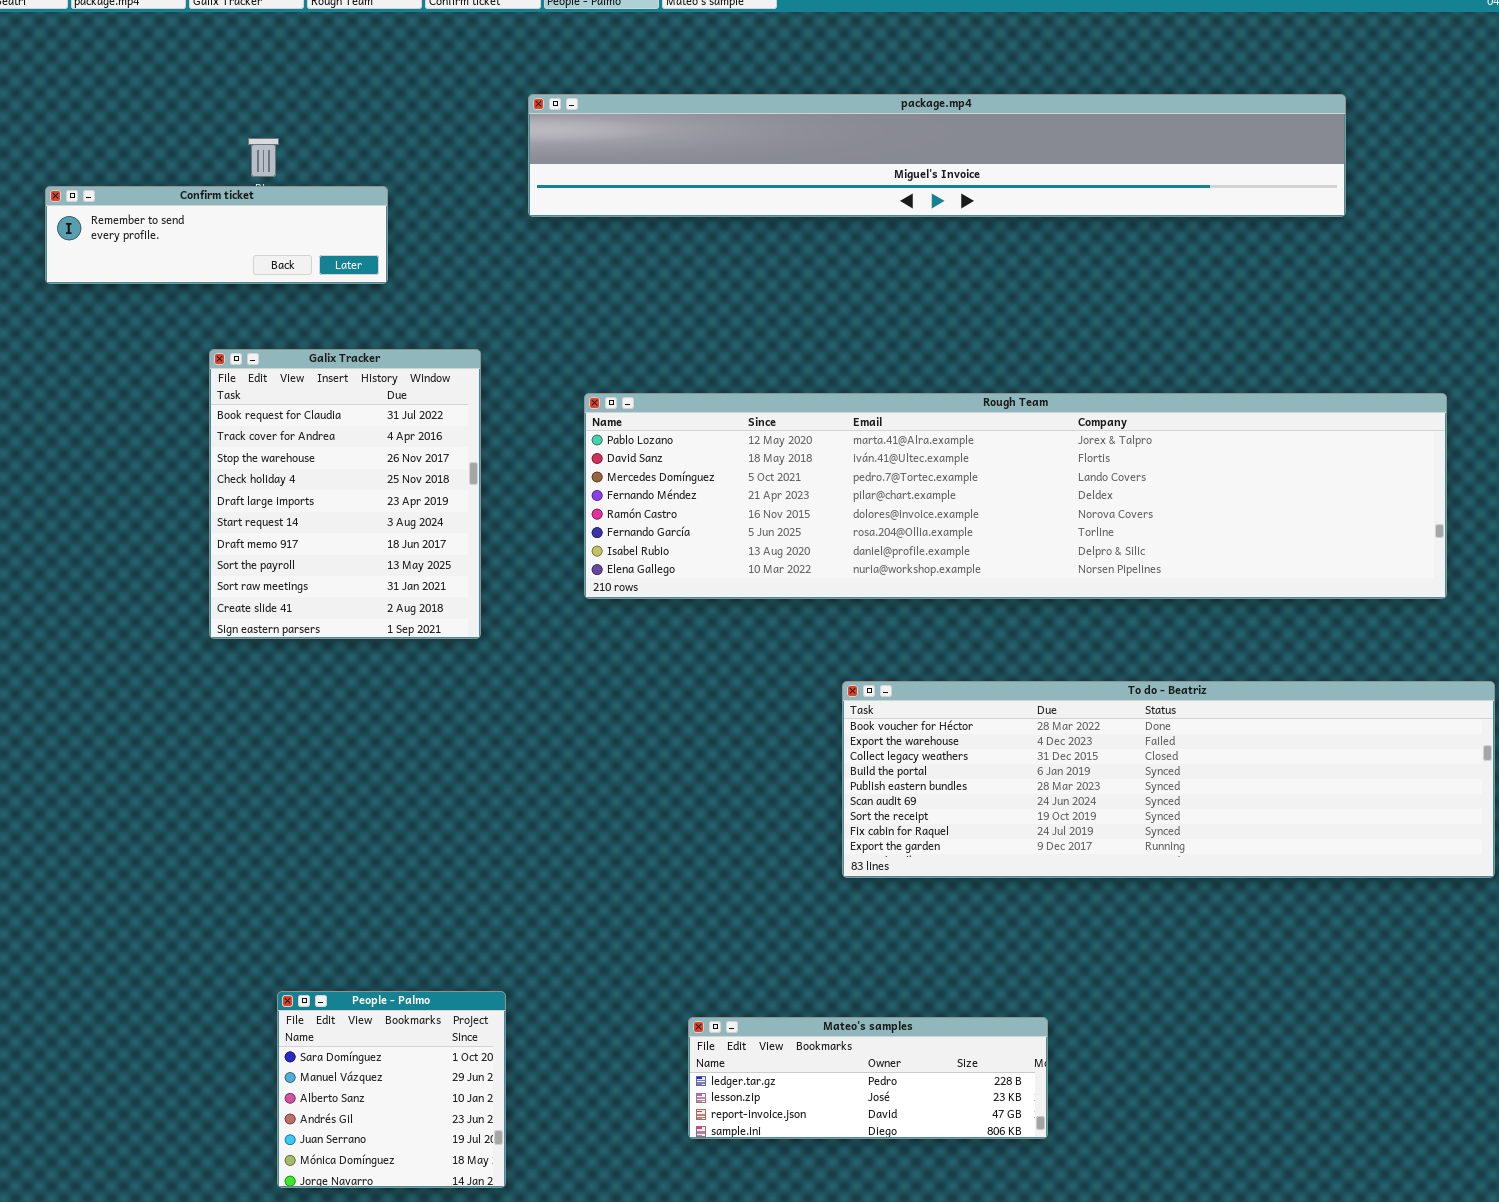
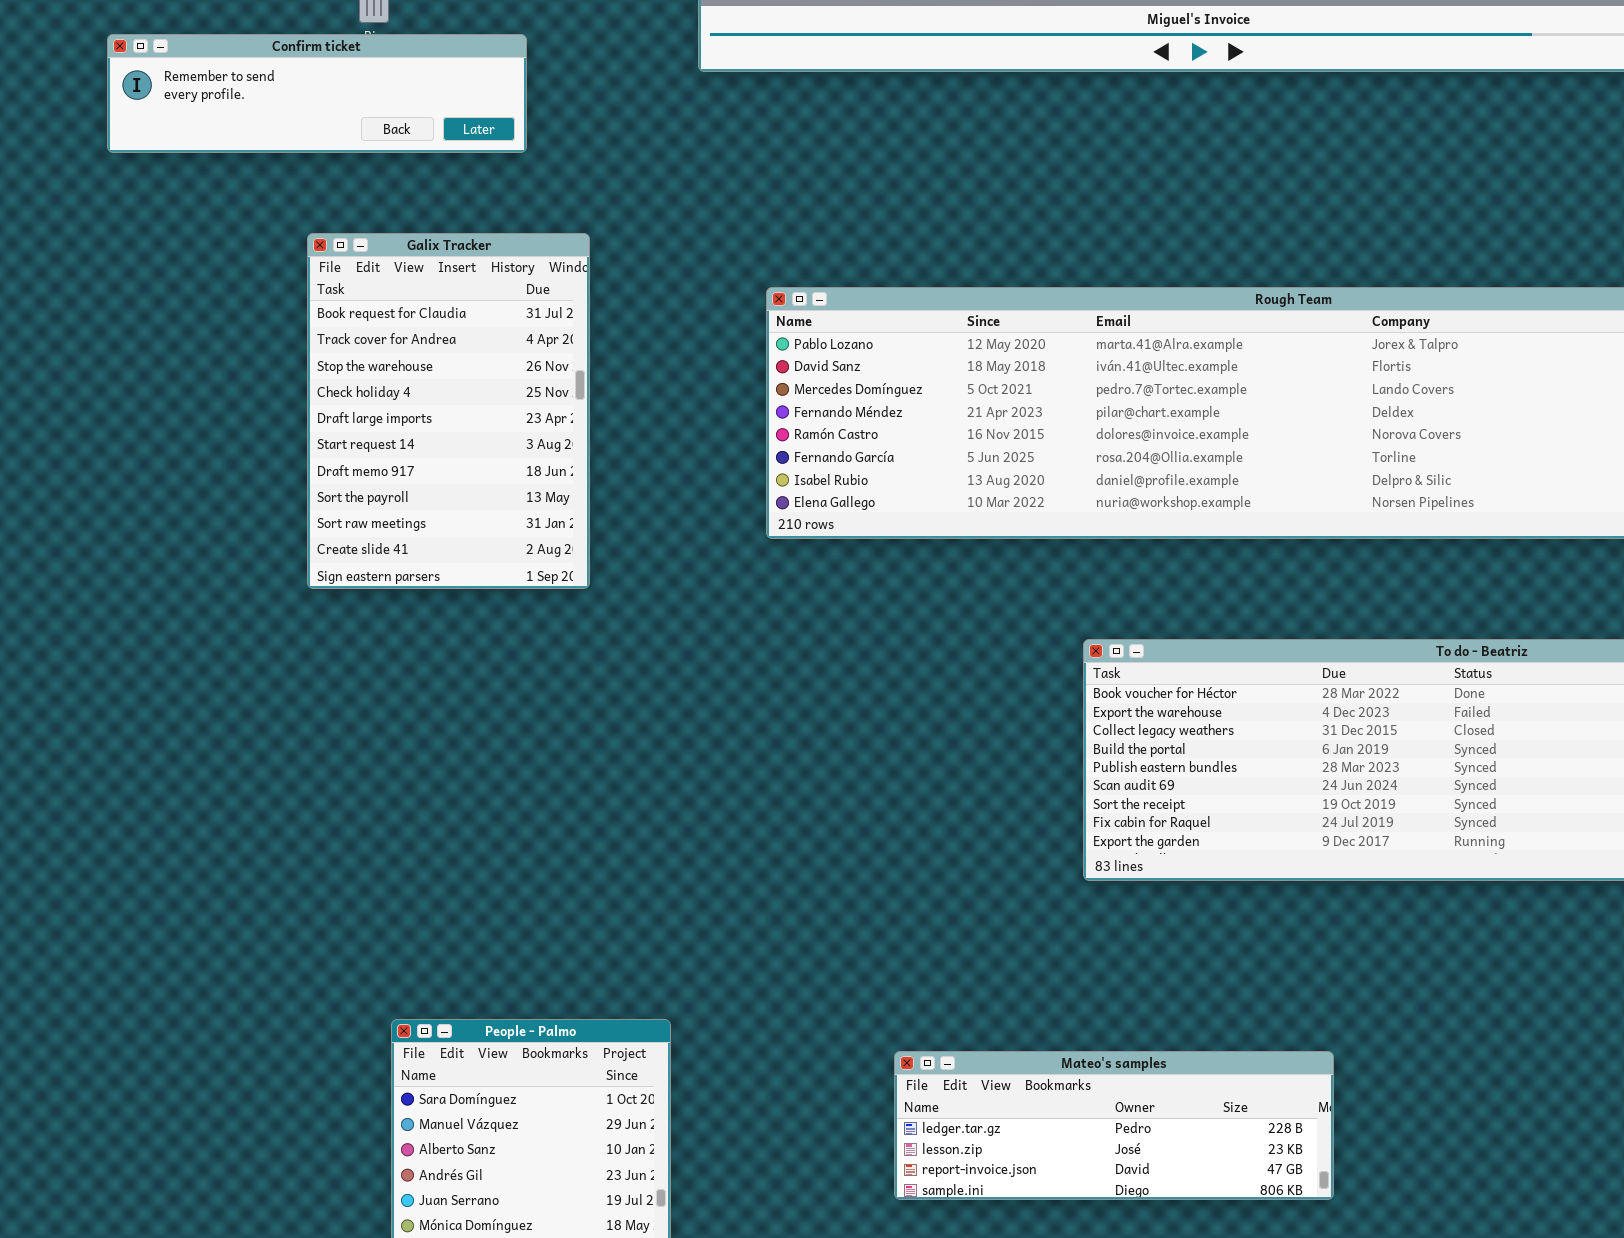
Galix Tracker: [209,349,481,639] -> [307,233,590,589], resized

